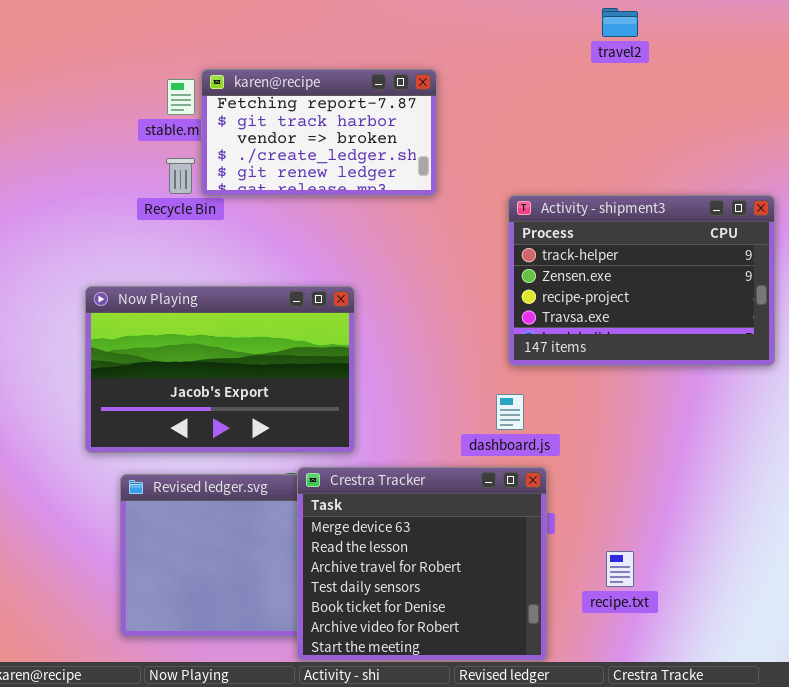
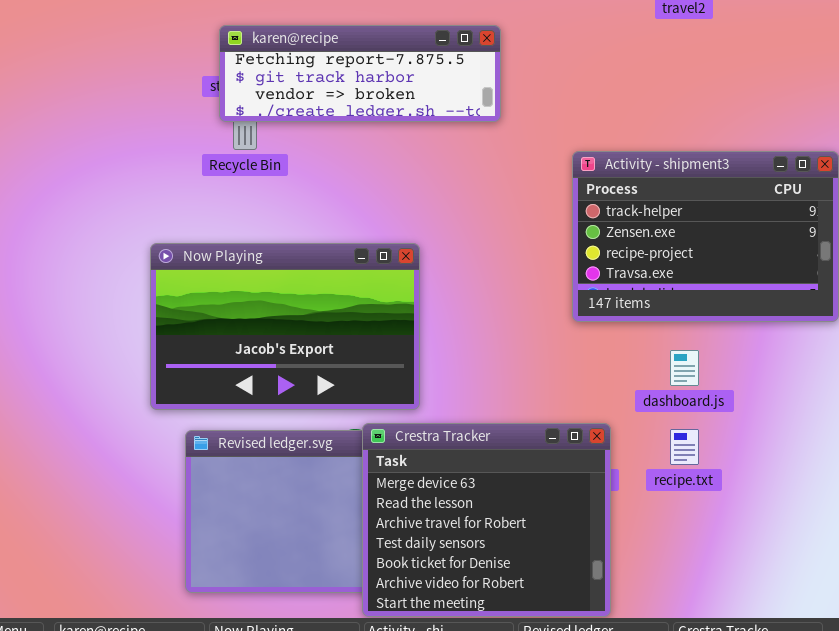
karen@recipe: [201,69,437,196] -> [219,25,501,122], resized
dashboard.js: [496,394,524,430] -> [670,350,699,386], moved
recipe.txt: [606,551,634,587] -> [670,429,699,465], moved

